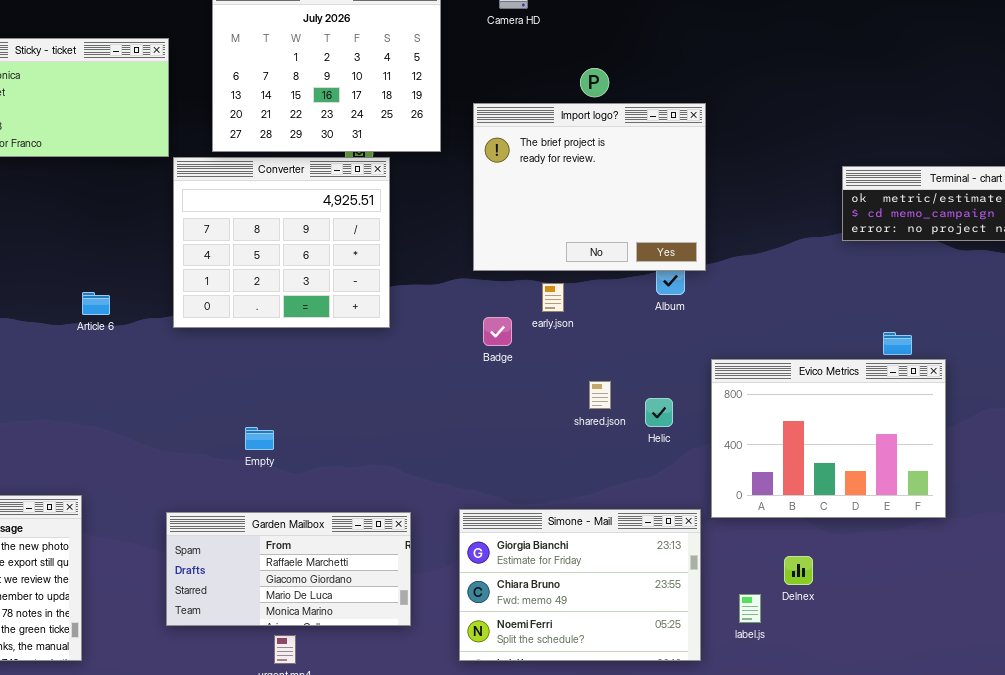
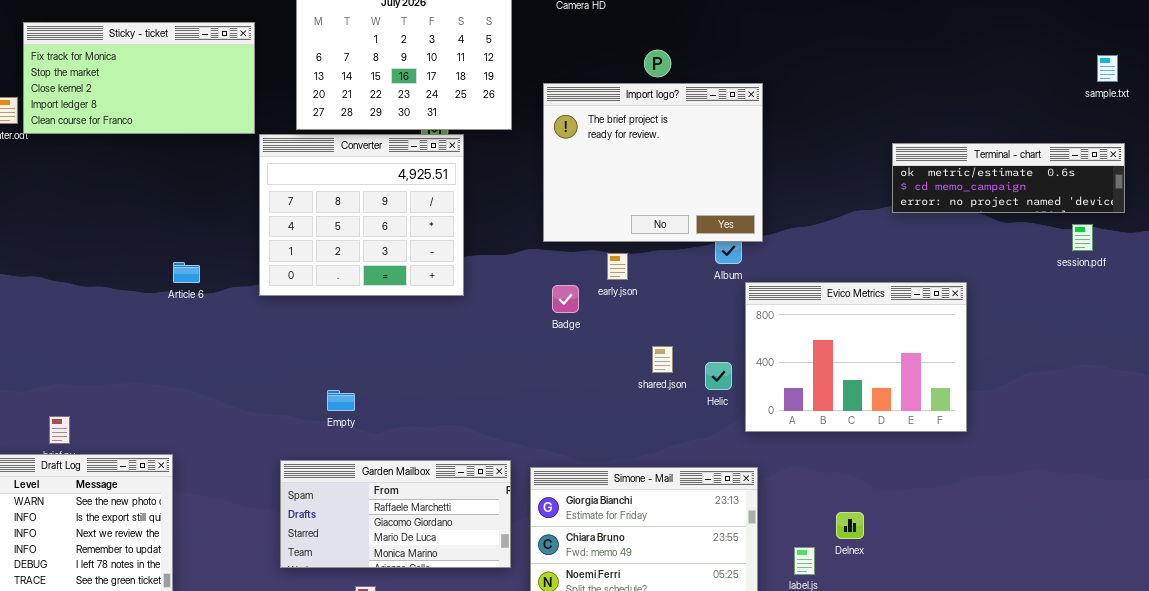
Evico Metrics: [711,359,946,518] -> [745,282,967,432], moved
Garden Mailbox: [166,512,411,626] -> [280,460,511,568], moved

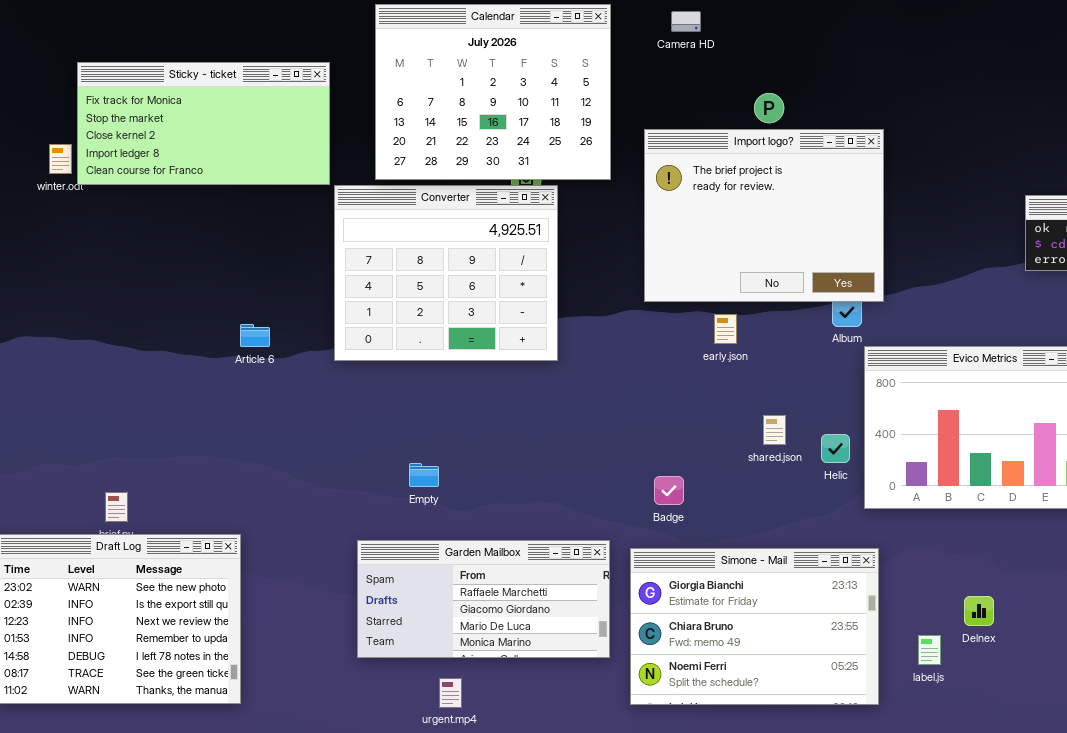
Badge: [552,285,579,313] -> [654,476,684,505], moved

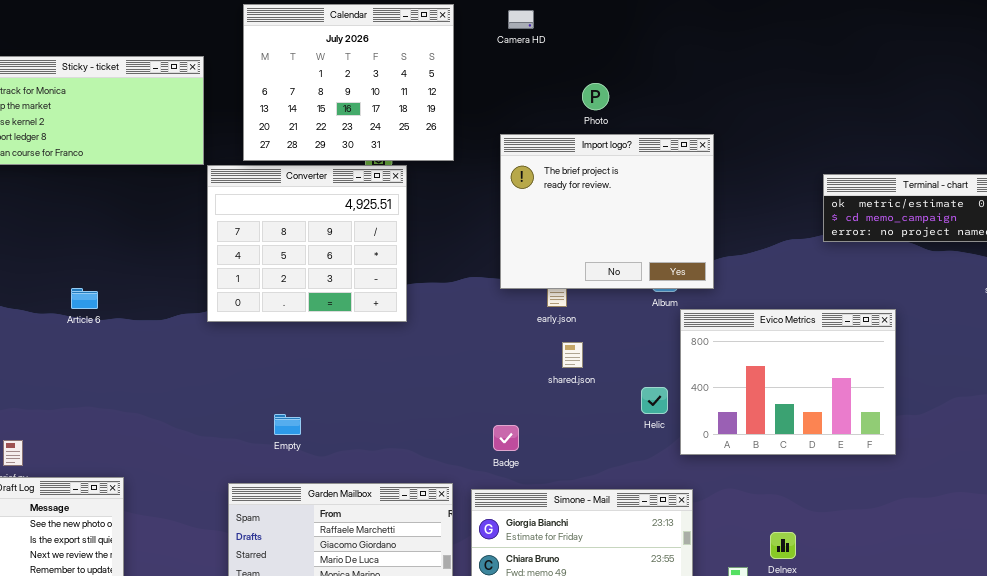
Import logo?: [644,129,884,302] -> [500,134,714,289], moved
Article 6: [240,324,270,347] -> [71,288,98,309], moved
shared.json: [763,415,786,445] -> [562,342,583,368], moved

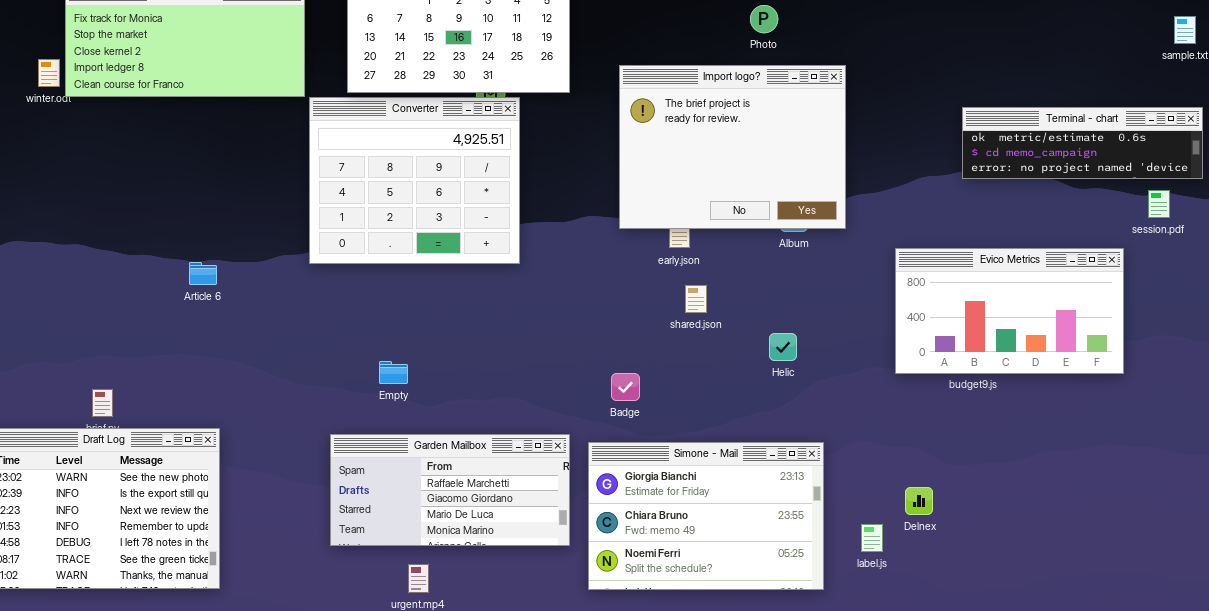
Photo: [582,83,609,110] -> [750,5,778,33], moved
Article 6: [71,288,98,309] -> [189,262,217,285], moved
Evico Metrics: [680,309,896,455] -> [895,248,1124,374], moved, resized

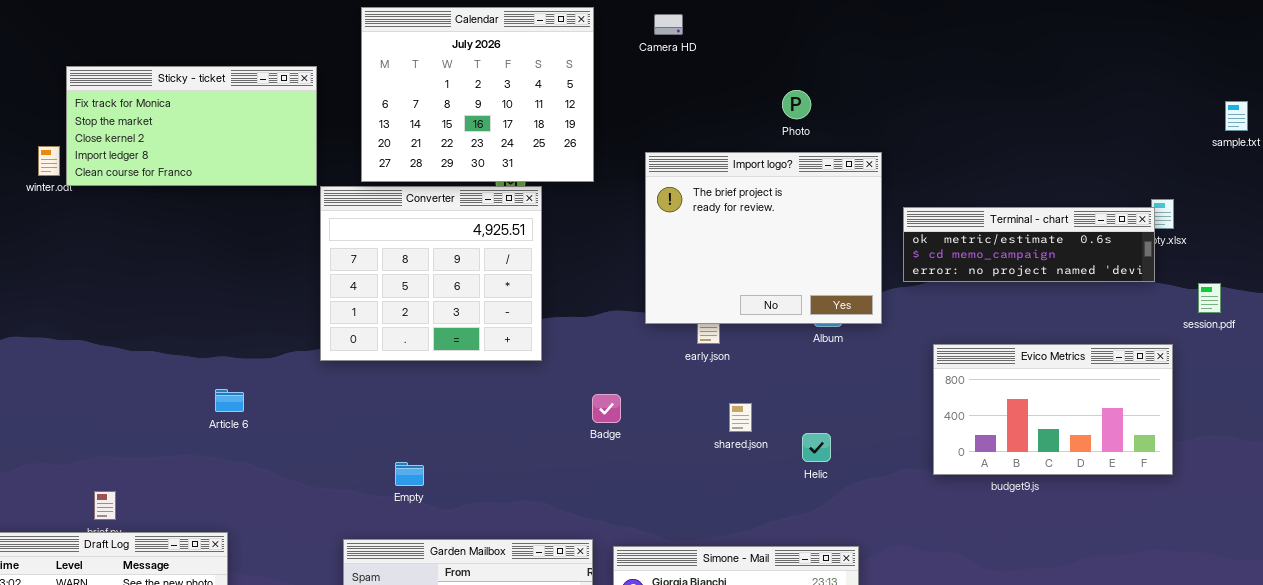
Terminal - chart: [962,107,1203,179] -> [903,207,1155,282], moved
Article 6: [189,262,217,285] -> [215,389,244,412], moved
shared.json: [685,285,707,313] -> [729,403,752,432], moved
Badge: [611,373,640,401] -> [592,394,621,423], moved

